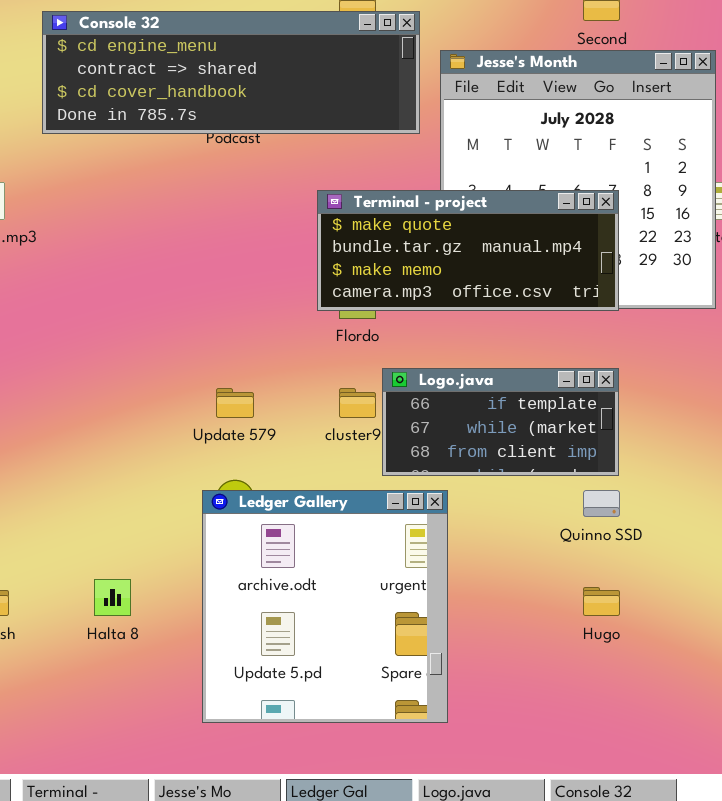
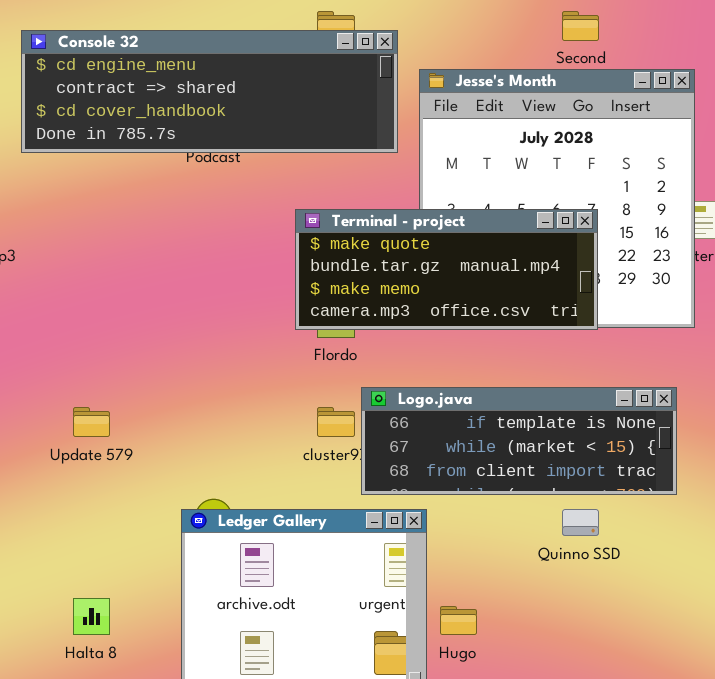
Logo.java: [382,368,619,476] -> [361,387,677,495], resized
Update 579: [216,388,254,418] -> [73,407,110,437], moved
Hugo: [583,587,620,616] -> [440,606,477,635], moved

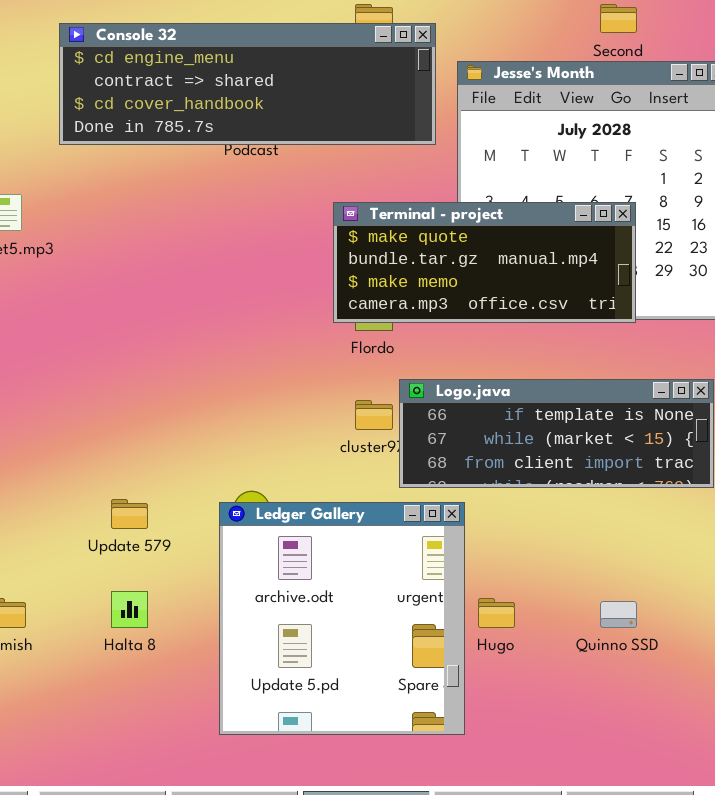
Update 579: [73,407,110,437] -> [111,499,148,529], moved
Quinno SSD: [562,509,599,536] -> [600,601,637,628], moved

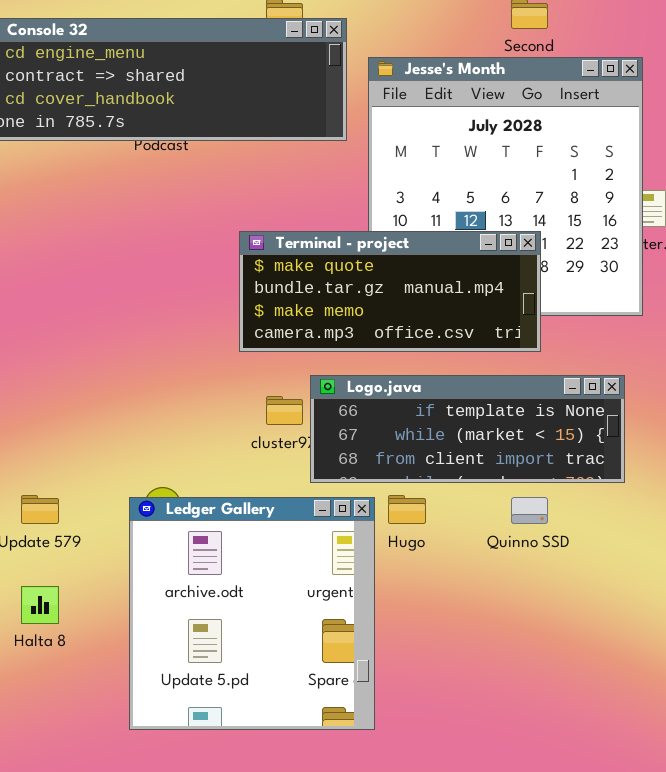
Terminal - project: [333,202,636,323] -> [239,231,541,352], moved
Hugo: [478,598,515,628] -> [388,495,426,524], moved
Quinno SSD: [600,601,637,628] -> [511,497,548,524], moved

